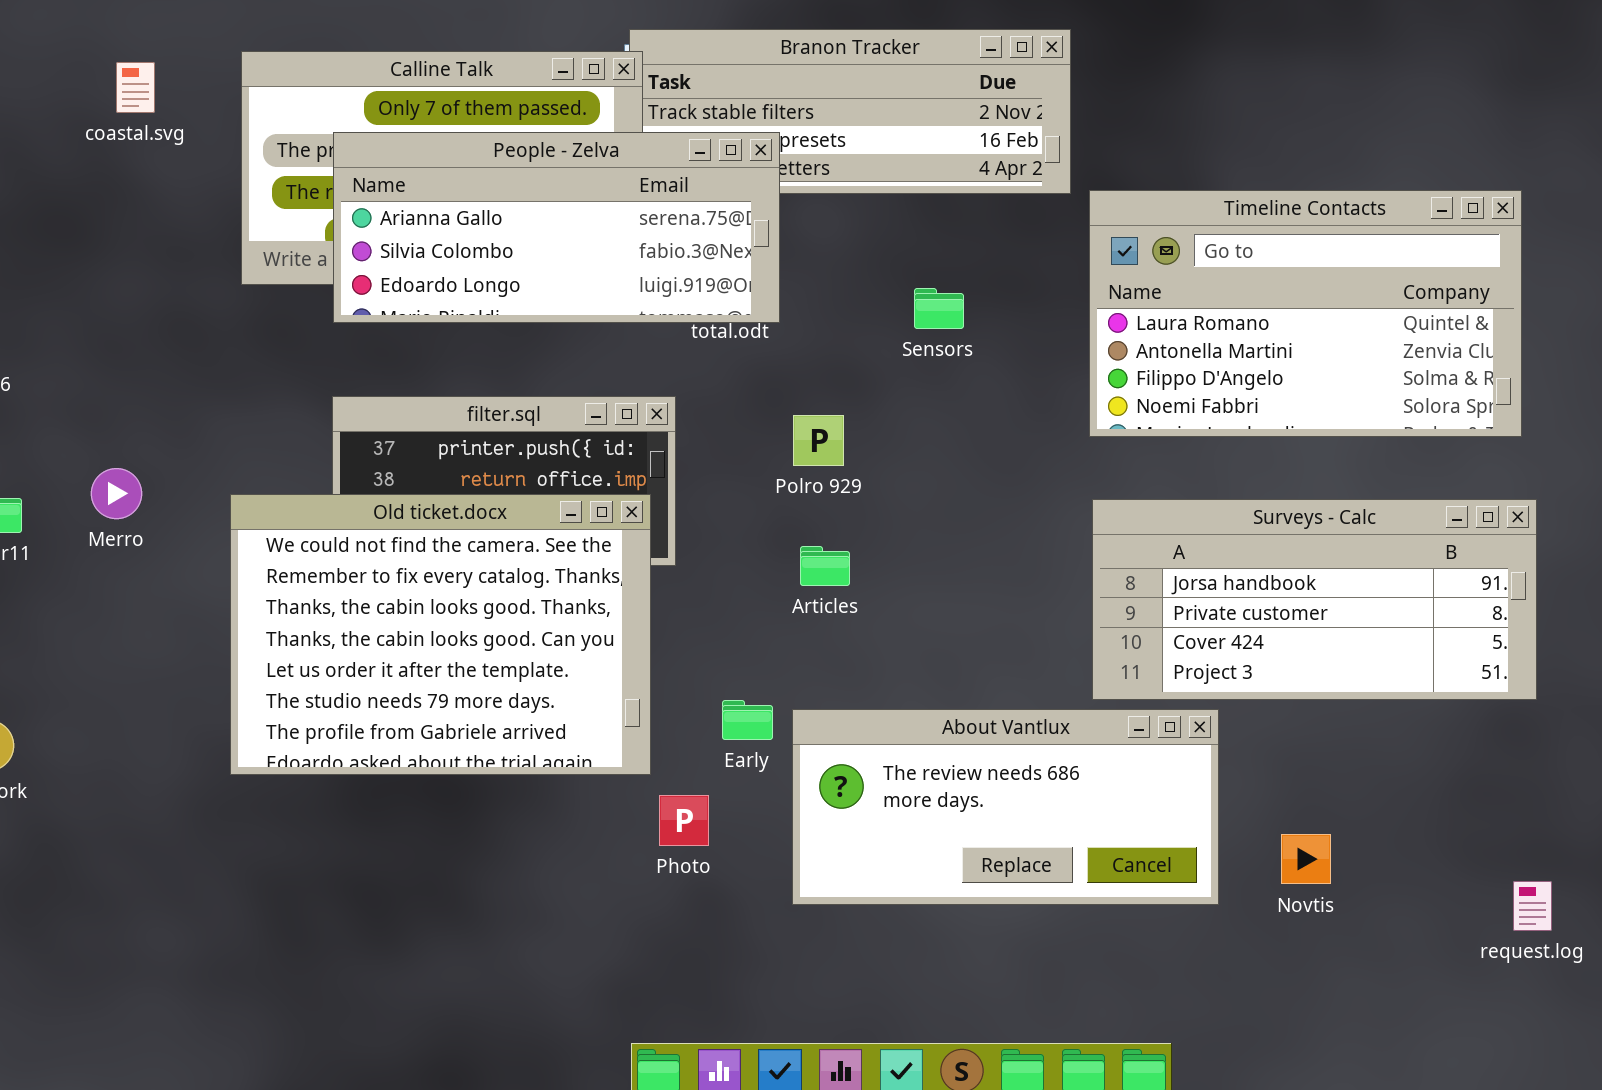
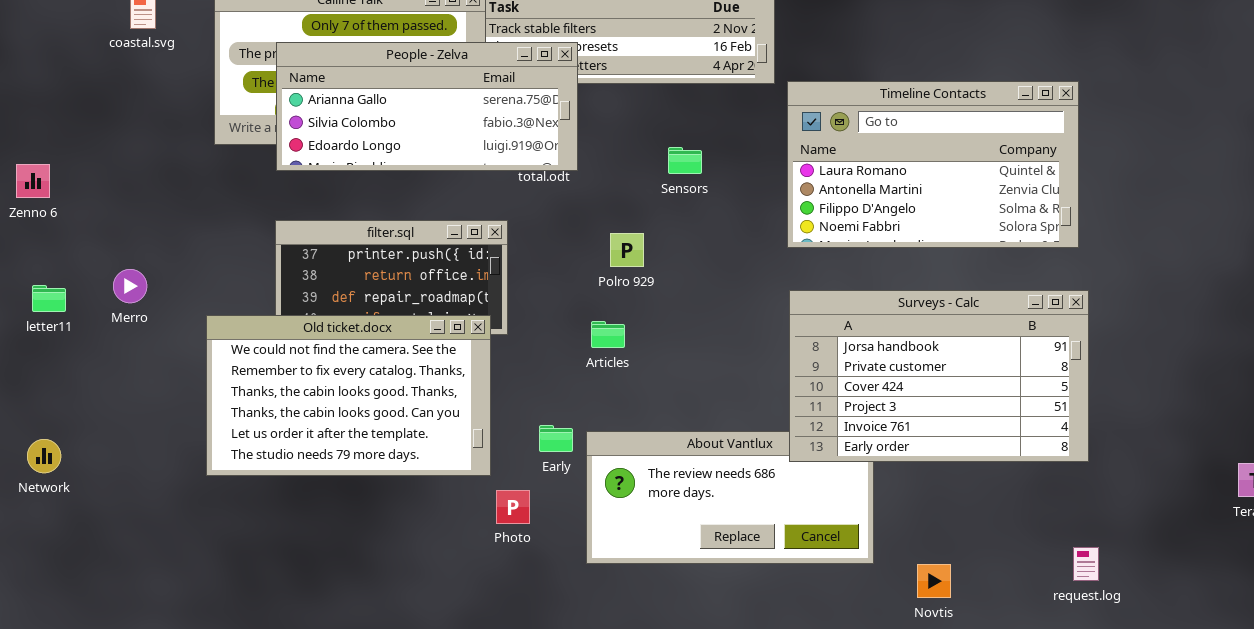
Polro 929: [793,415,844,466] -> [610,233,644,267], moved
Old ticket.docx: [230,494,651,775] -> [206,315,491,476], resized
Surveys - Calc: [1092,499,1537,700] -> [789,290,1089,462], resized
Novtis: [1281,834,1331,884] -> [917,564,951,598], moved

